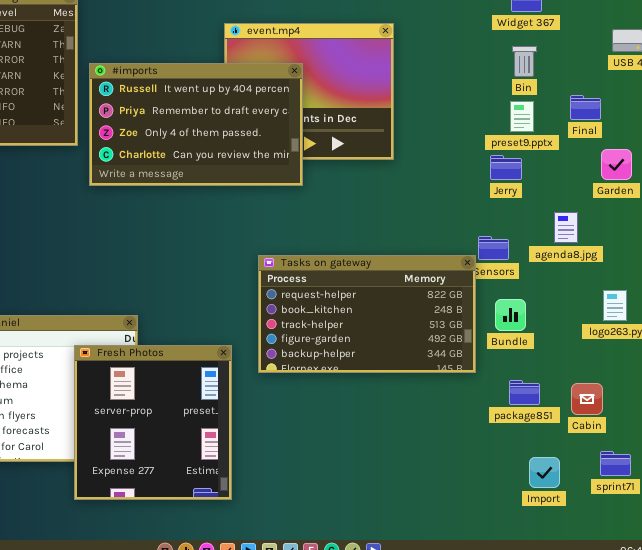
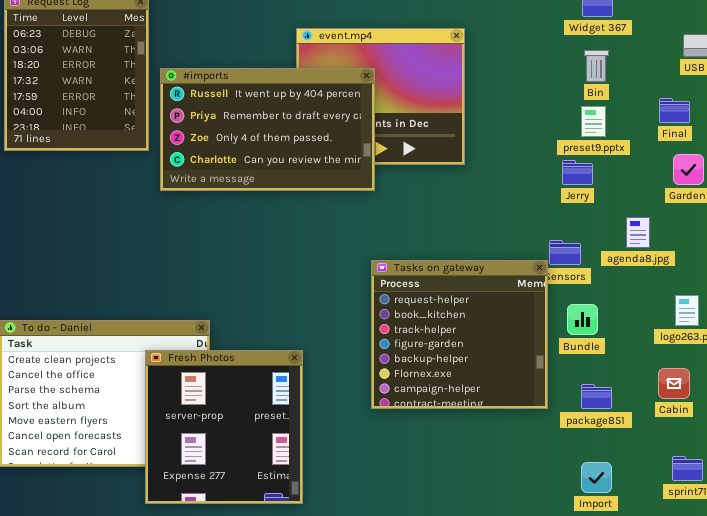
Final: [570,95,601,120] -> [659,98,690,123], moved
Tasks on gateway: [258,255,476,373] -> [371,260,548,409], resized
Cabin: [571,383,603,415] -> [658,368,690,399], moved
Import: [529,457,560,488] -> [581,462,612,493], moved

